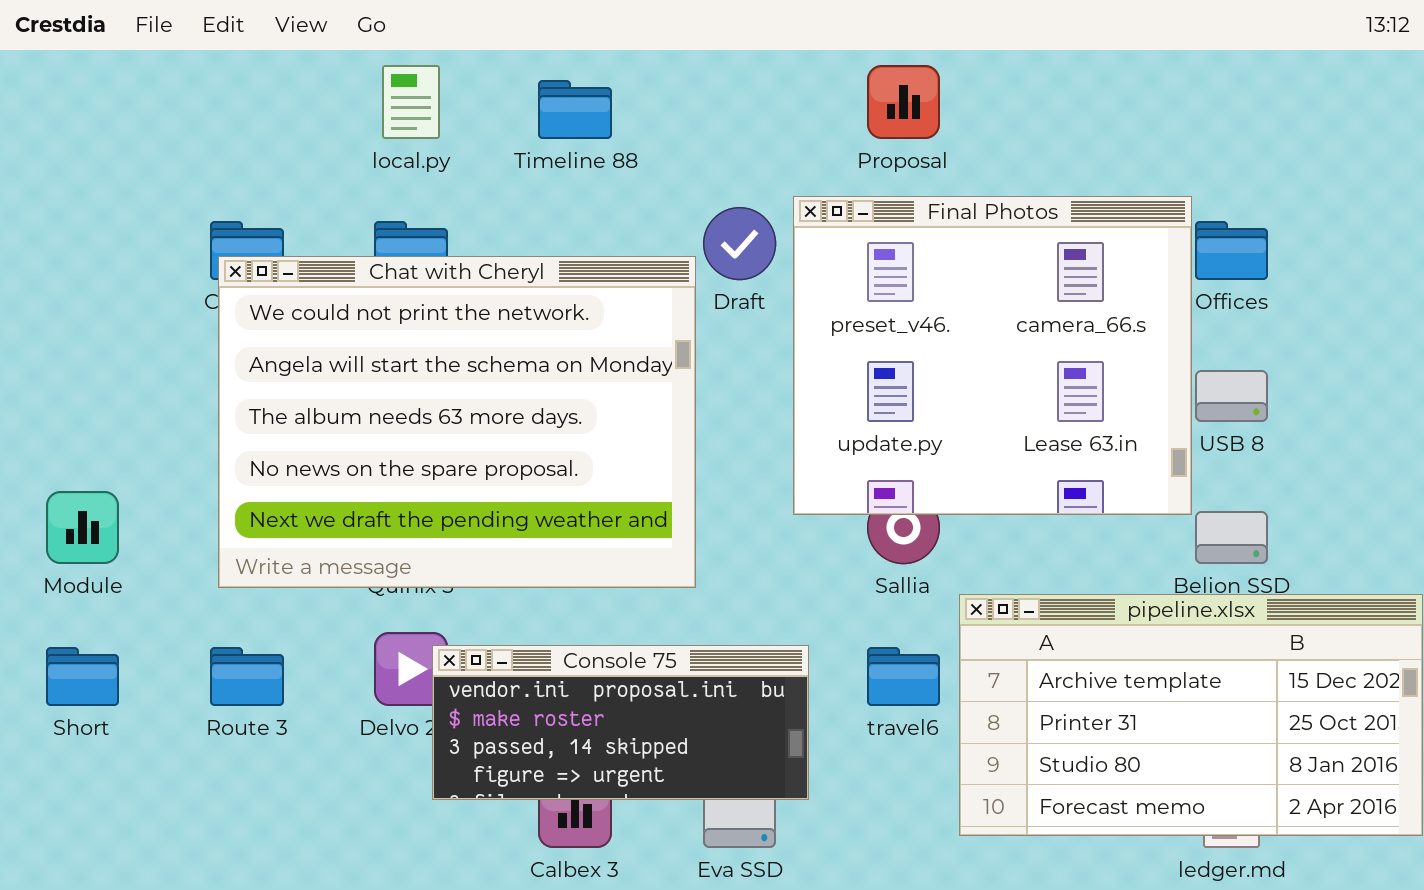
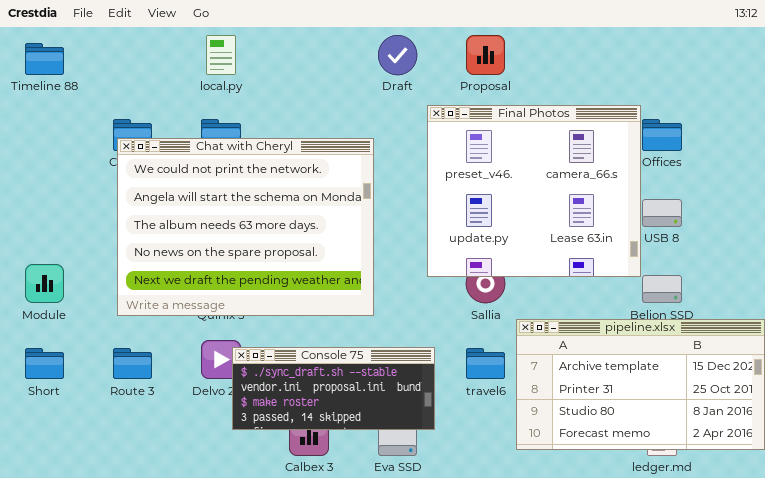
Timeline 88: [538,80,612,139] -> [25,43,64,75], moved
Draft: [703,207,776,280] -> [378,35,417,75], moved
Console 75: [432,645,809,800] -> [232,347,435,430], scrolled up 1 row

